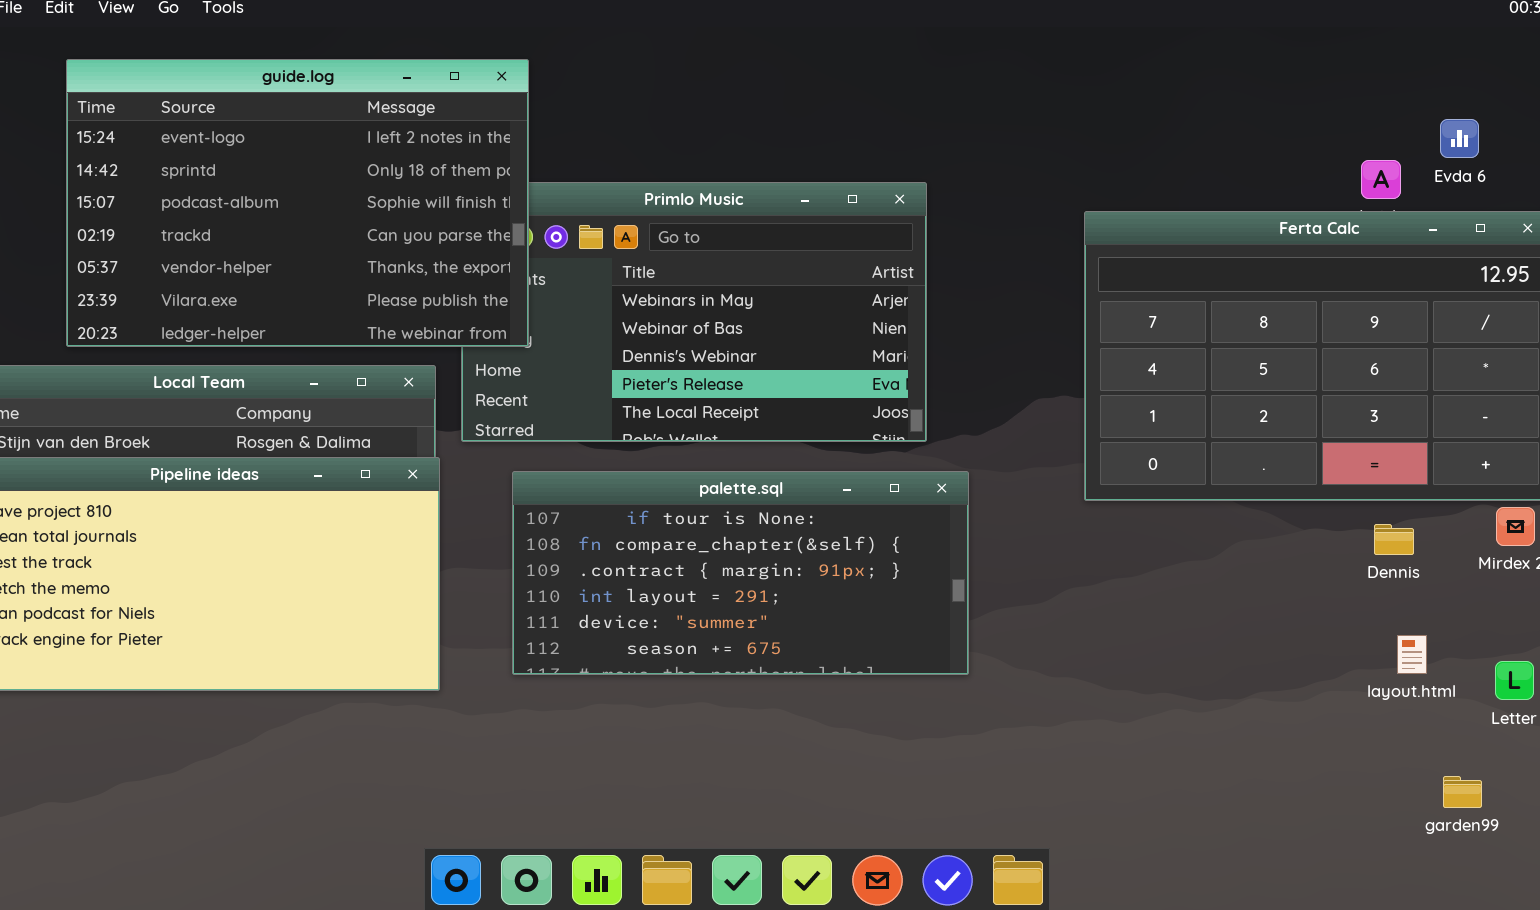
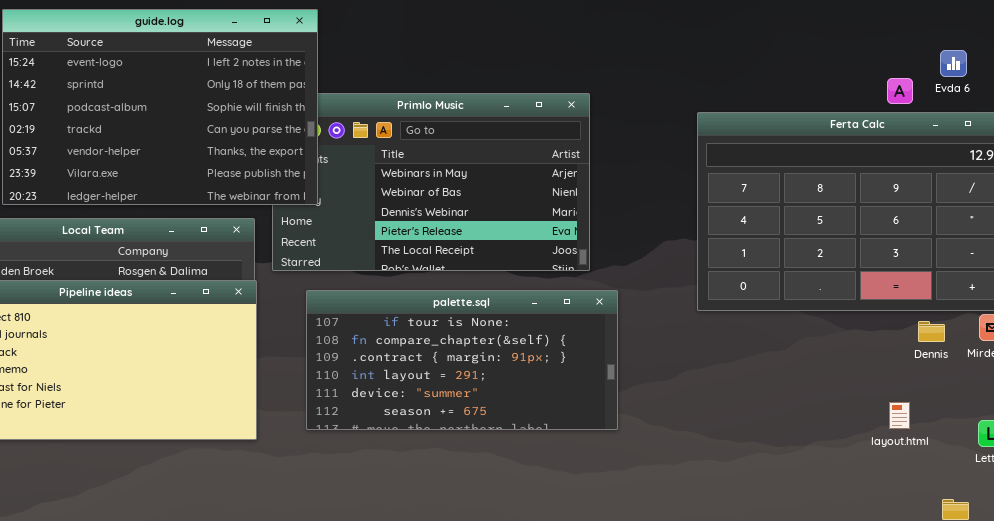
Dennis: [1374,524,1414,555] -> [918,321,945,342], moved
layout.html: [1397,635,1427,674] -> [889,402,910,429], moved

